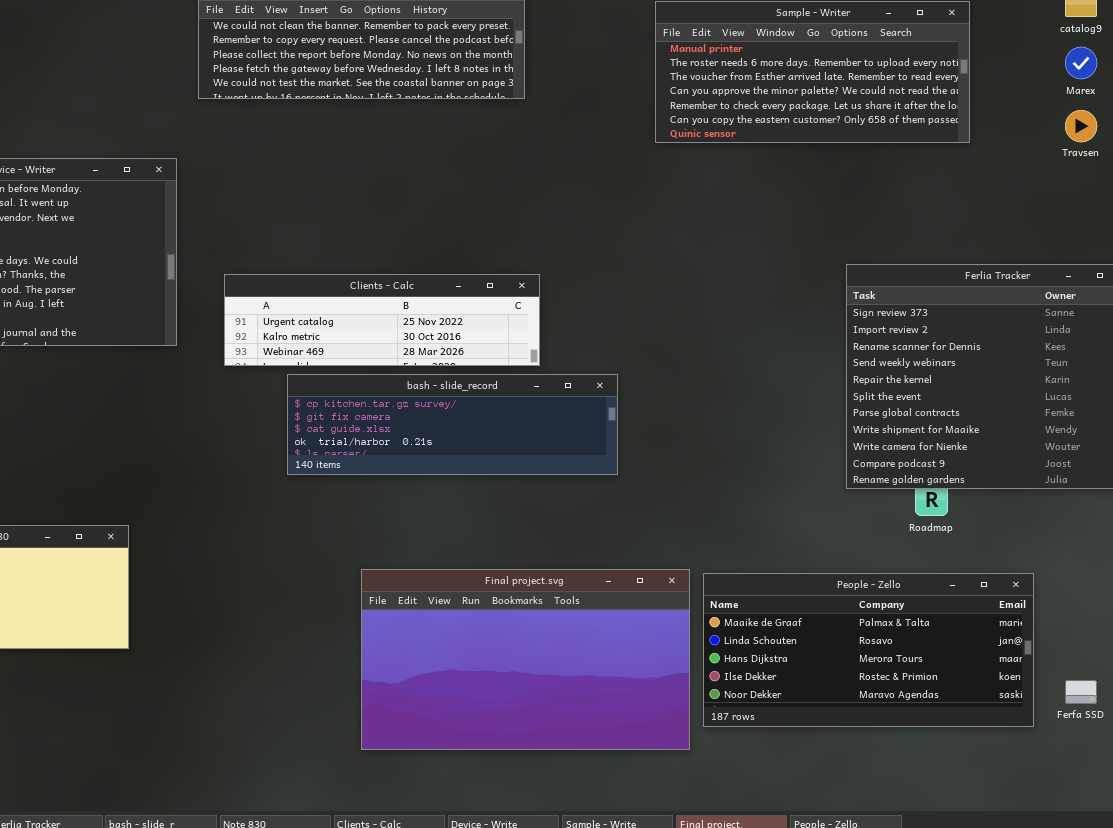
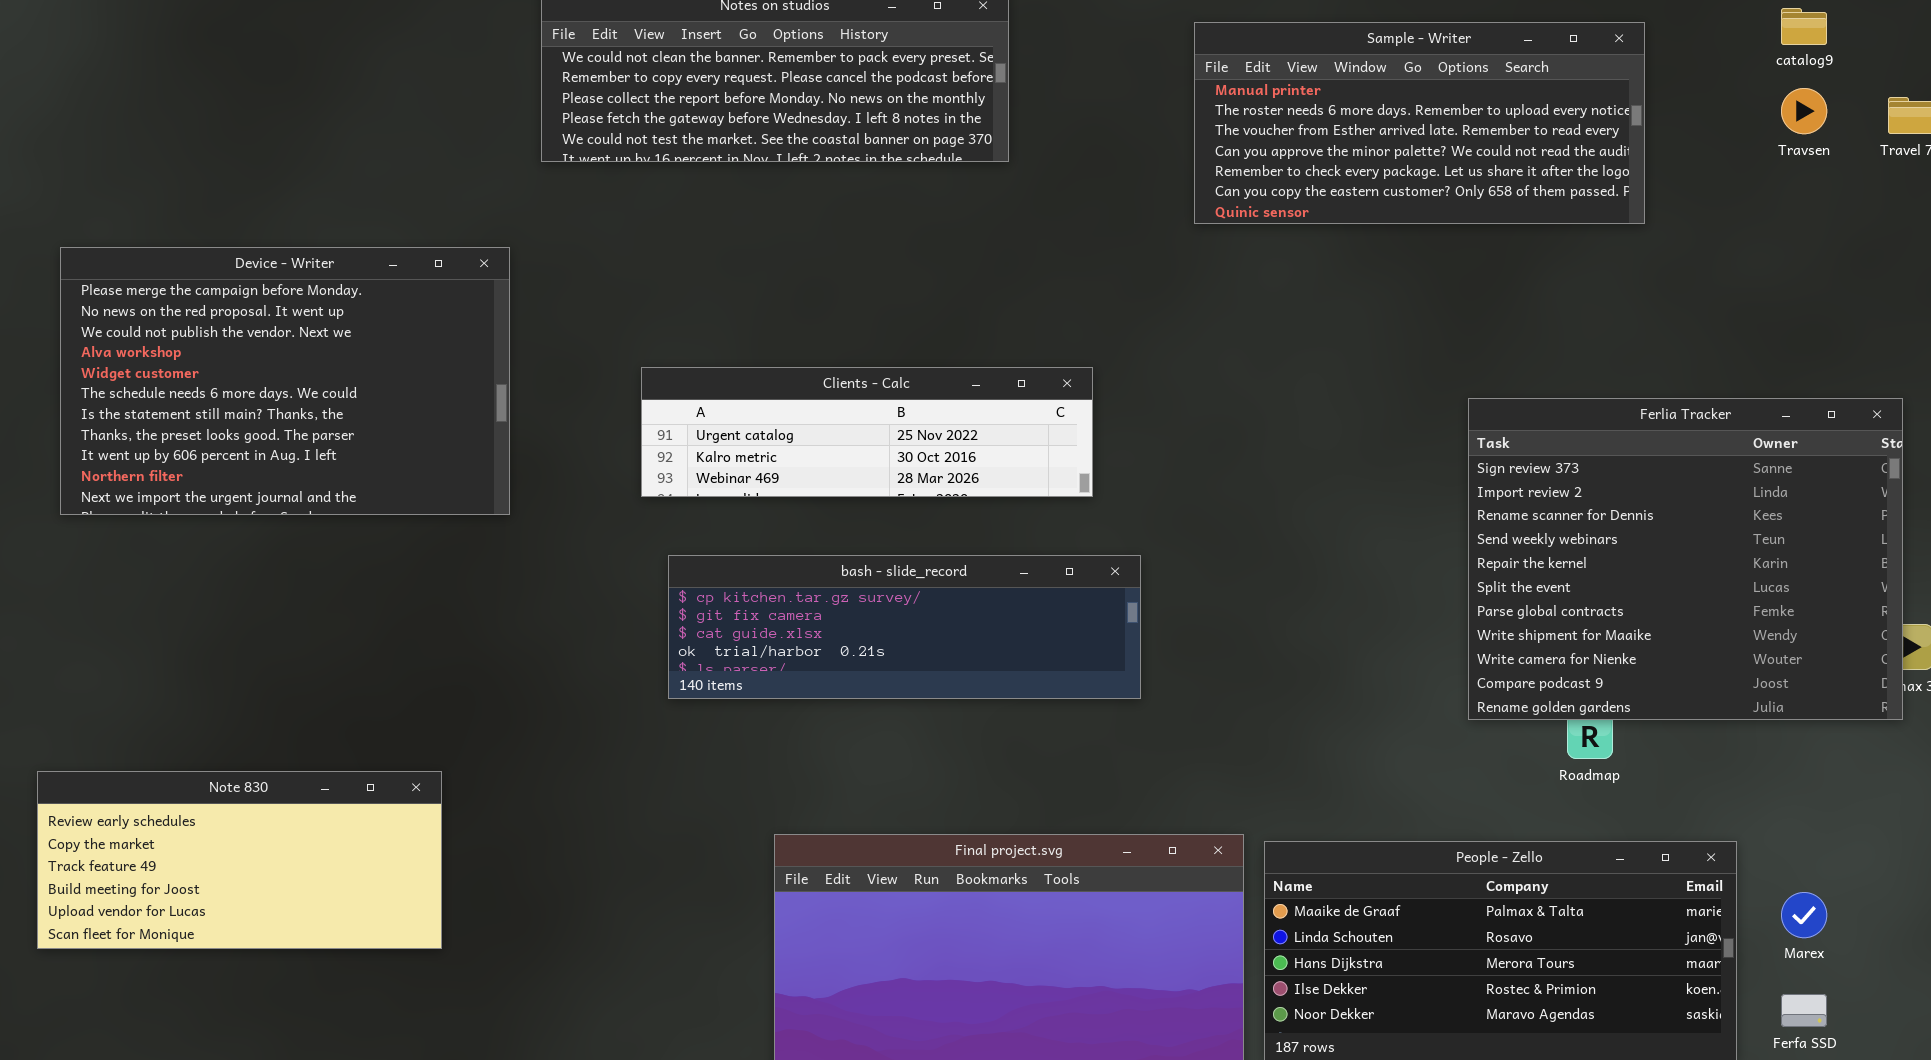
Marex: [1065,47,1097,79] -> [1781,892,1827,938], moved
Travsen: [1065,110,1097,142] -> [1781,88,1827,134], moved
Clients - Calc: [224,274,540,366] -> [641,367,1093,497], moved

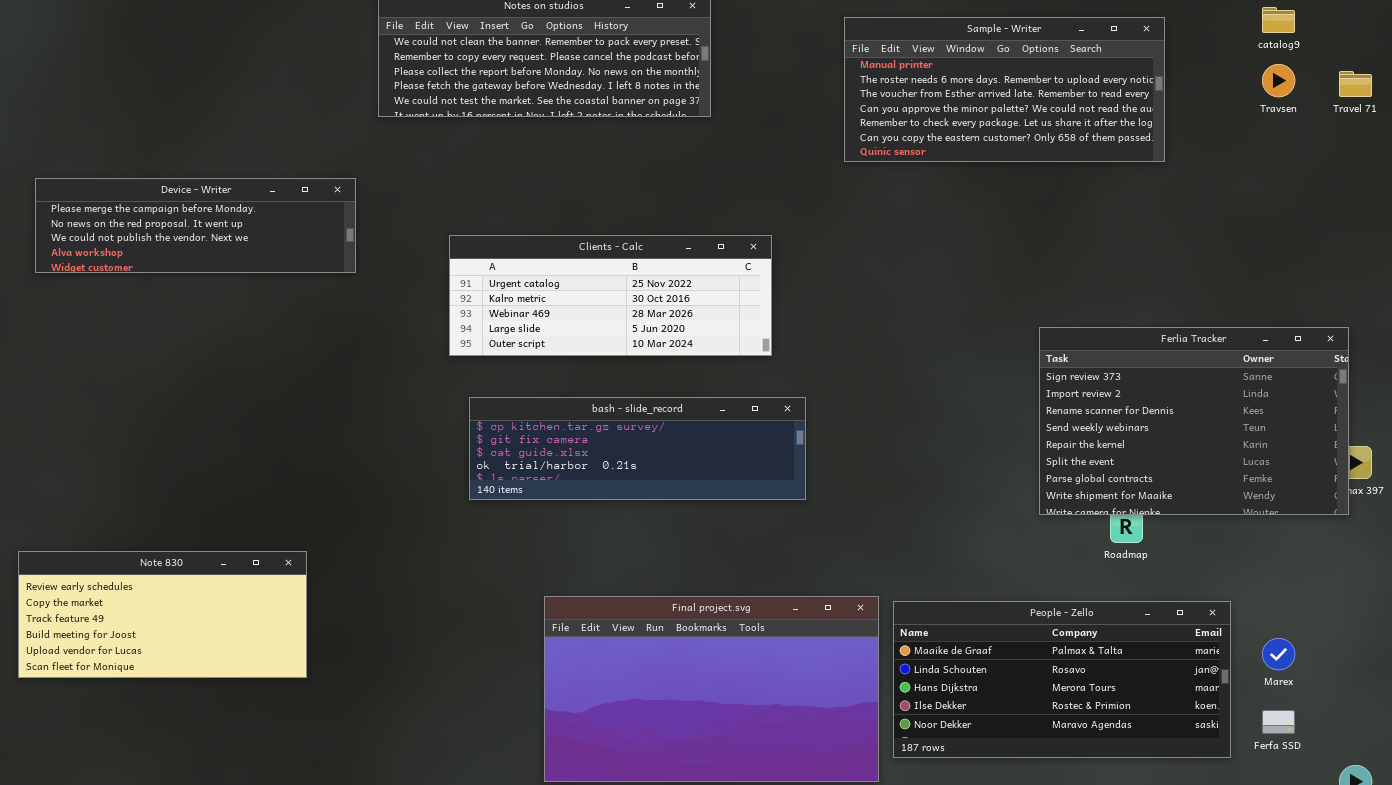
Device - Writer: [60,247,510,515] -> [35,178,356,273], resized
Clients - Calc: [641,367,1093,497] -> [449,235,772,356], resized
Ferlia Tracker: [1468,398,1903,720] -> [1039,327,1349,515], resized

